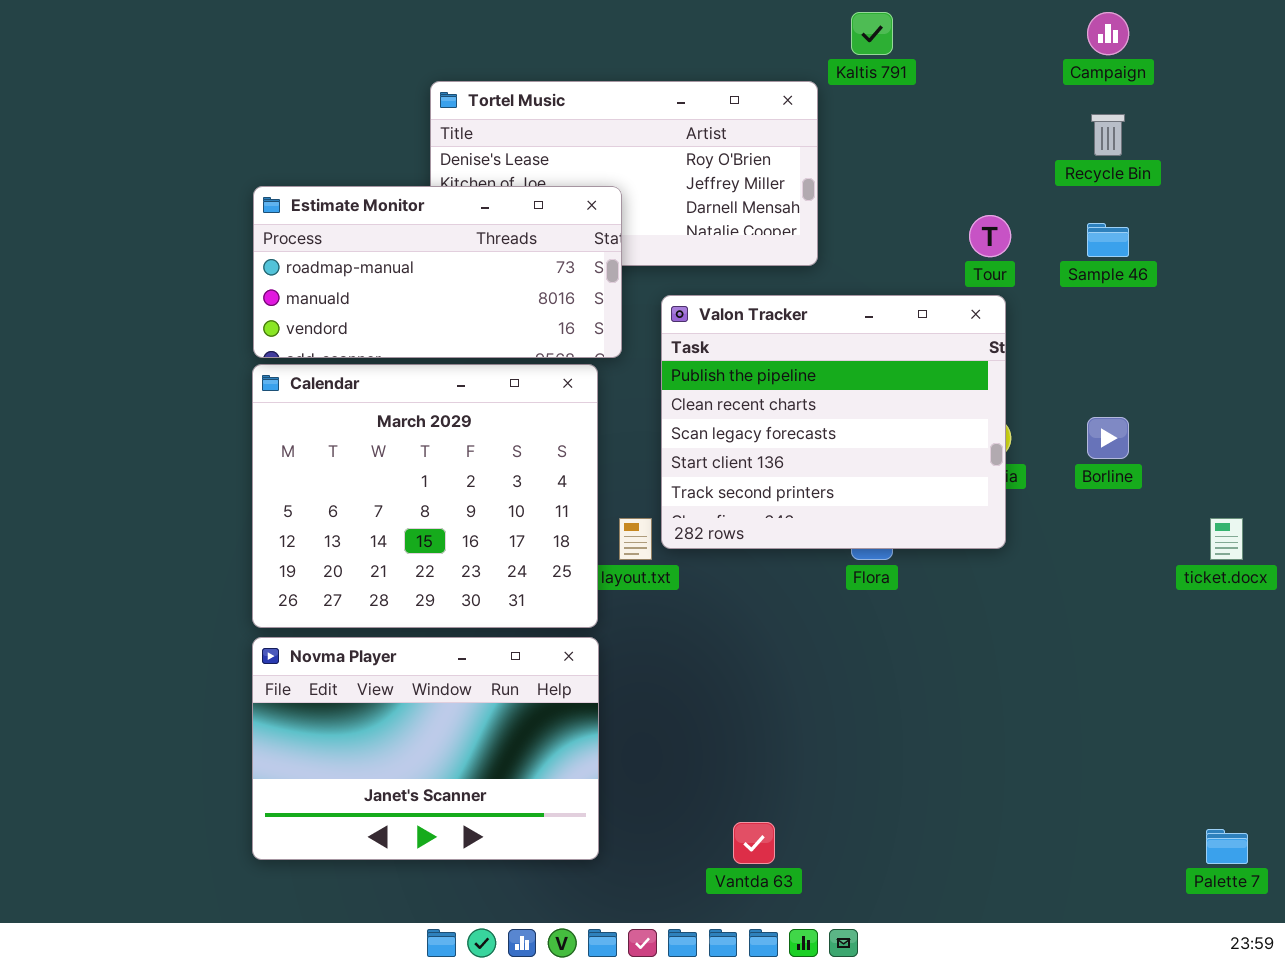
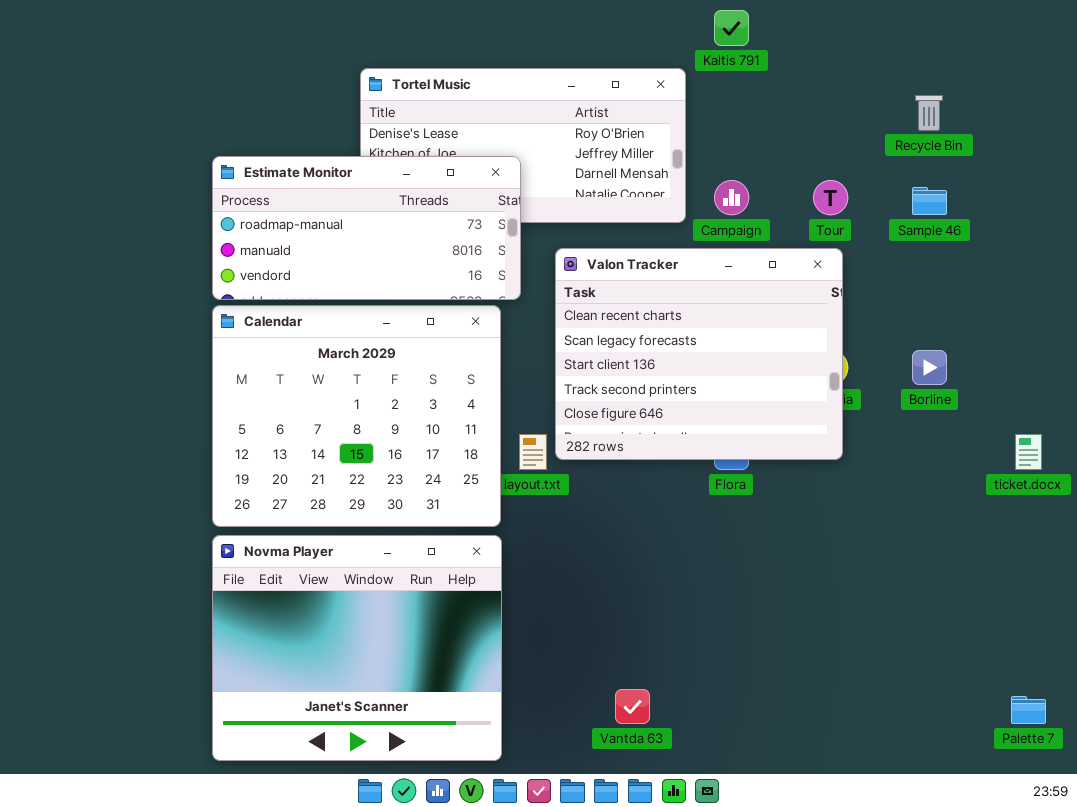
Campaign: [1087,12,1129,55] -> [714,180,749,215], moved
Valon Tracker: [661,295,1006,549] -> [555,248,843,460], scrolled down 1 row
Novma Player: [252,637,599,860] -> [212,535,502,761], resized

